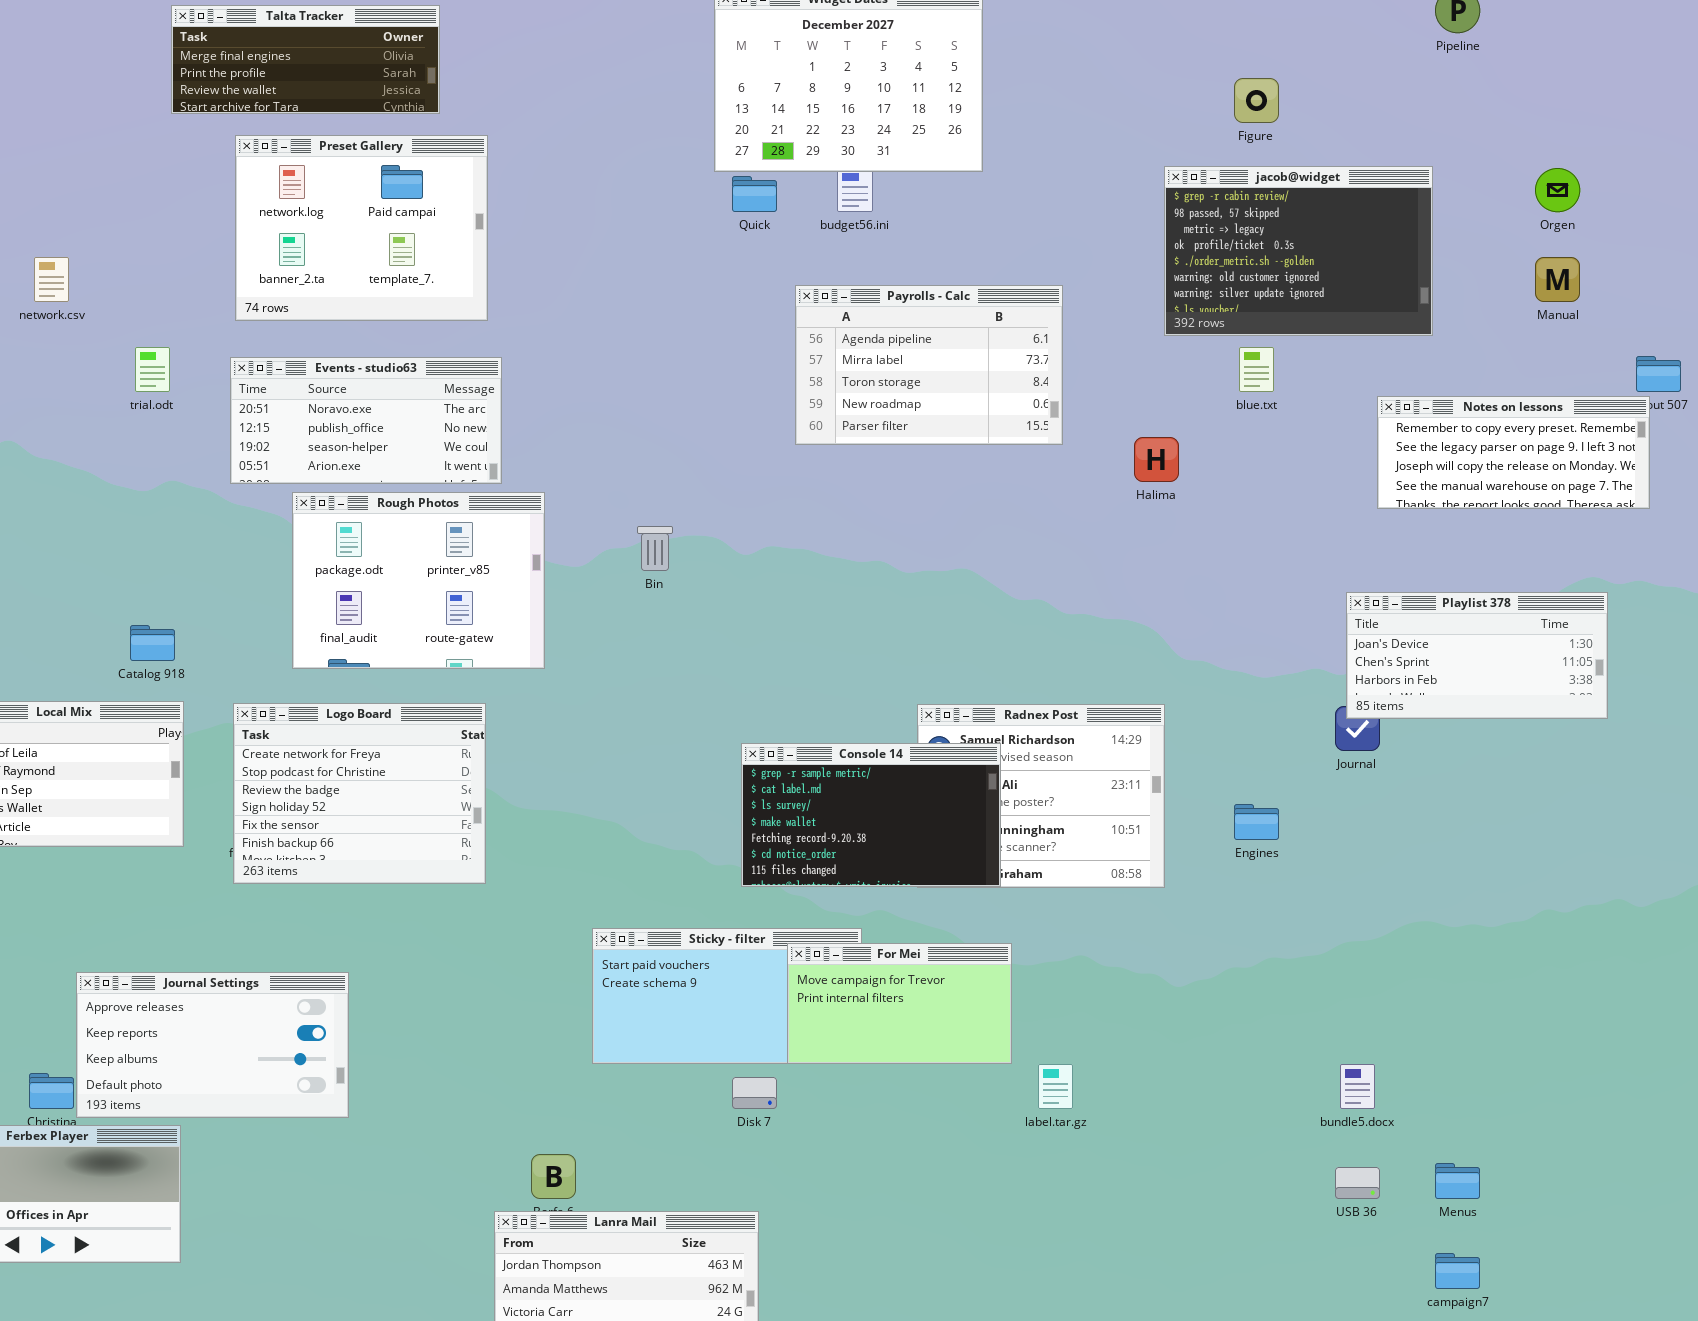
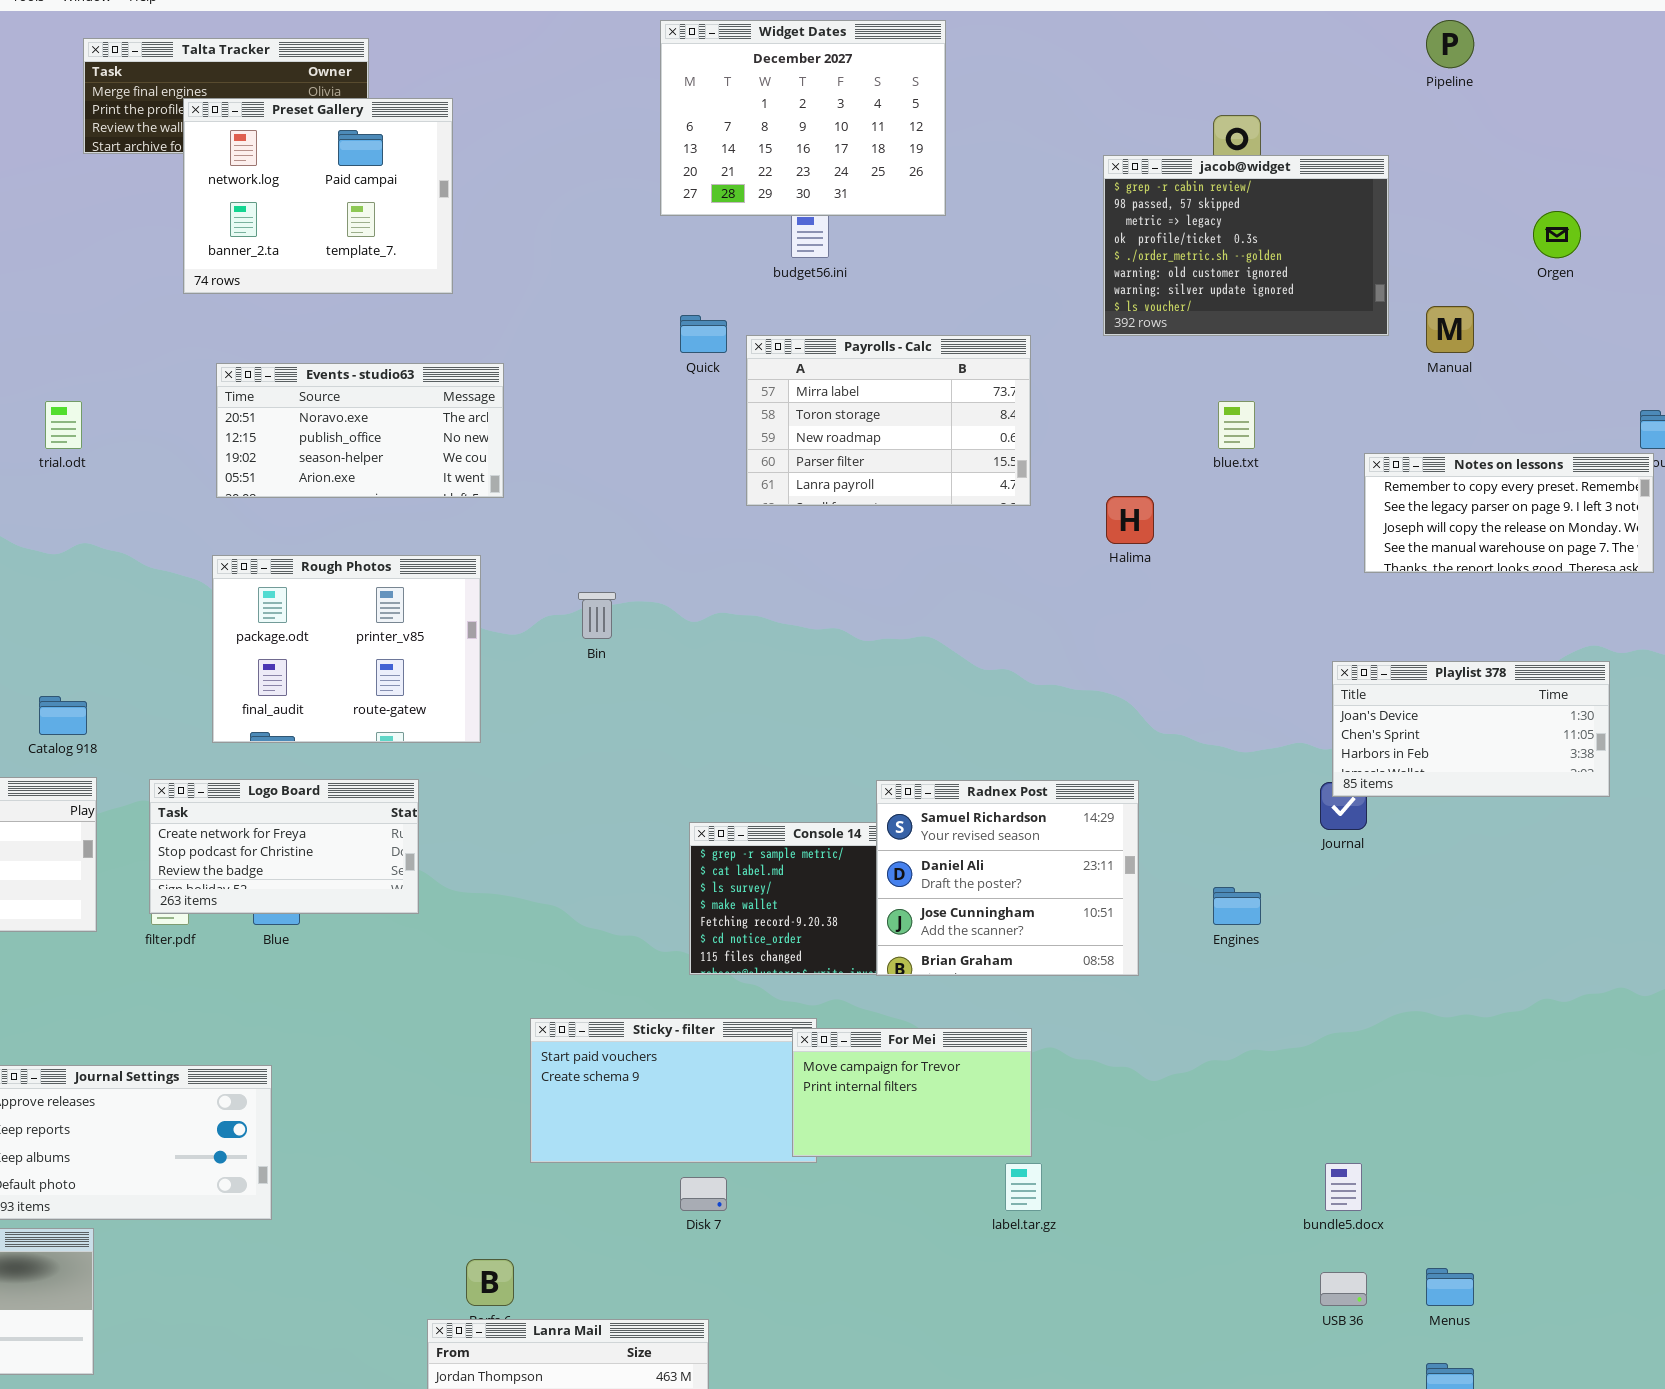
Preset Gallery: [235,135,488,321] -> [183,98,453,294], moved
jacob@widget: [1164,166,1433,336] -> [1103,155,1389,336], moved
Quick: [732,176,777,212] -> [680,315,727,353], moved
Manual: [1535,257,1580,302] -> [1426,306,1474,353], moved
Payrolls - Calc: [795,285,1063,445] -> [746,335,1031,506], scrolled down 1 row
Events - studio63: [230,357,502,484] -> [216,363,504,498], moved
Logo Board: [233,703,486,884] -> [149,779,419,914], resized
Radnex Post: [917,704,1165,888] -> [876,780,1139,976], raised
For Mei: [787,943,1012,1064] -> [792,1028,1032,1157], moved

